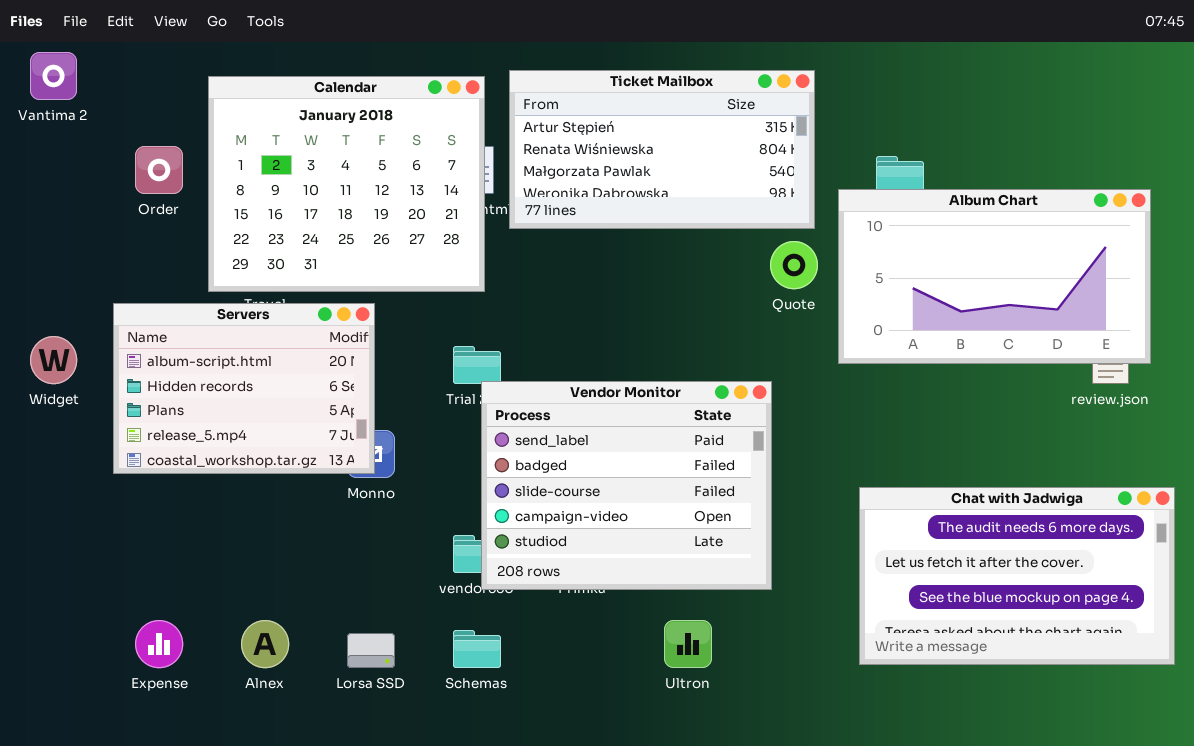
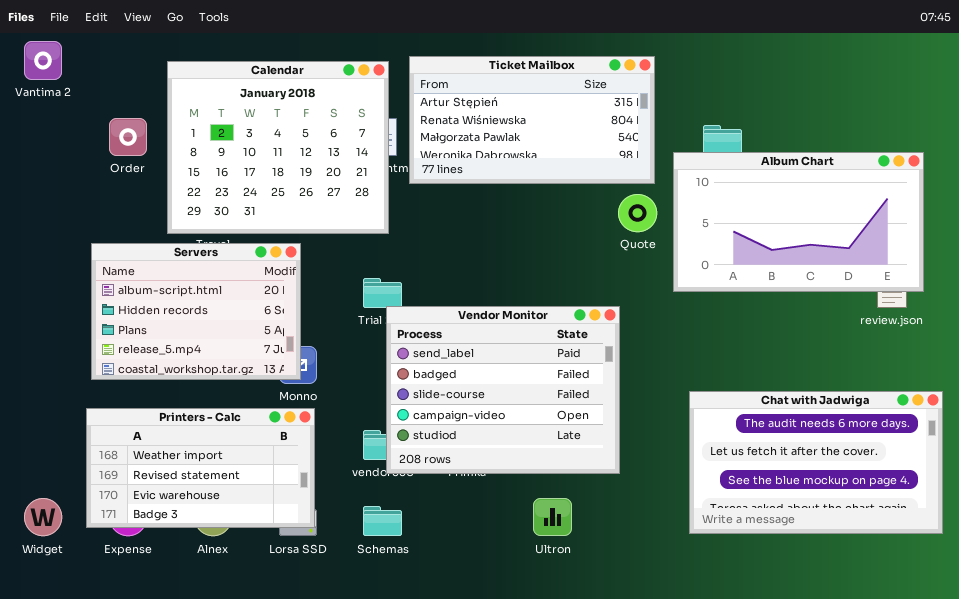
Widget: [30,336,77,384] -> [24,498,62,536], moved
Printers - Calc: none -> [86,408,315,528], opened

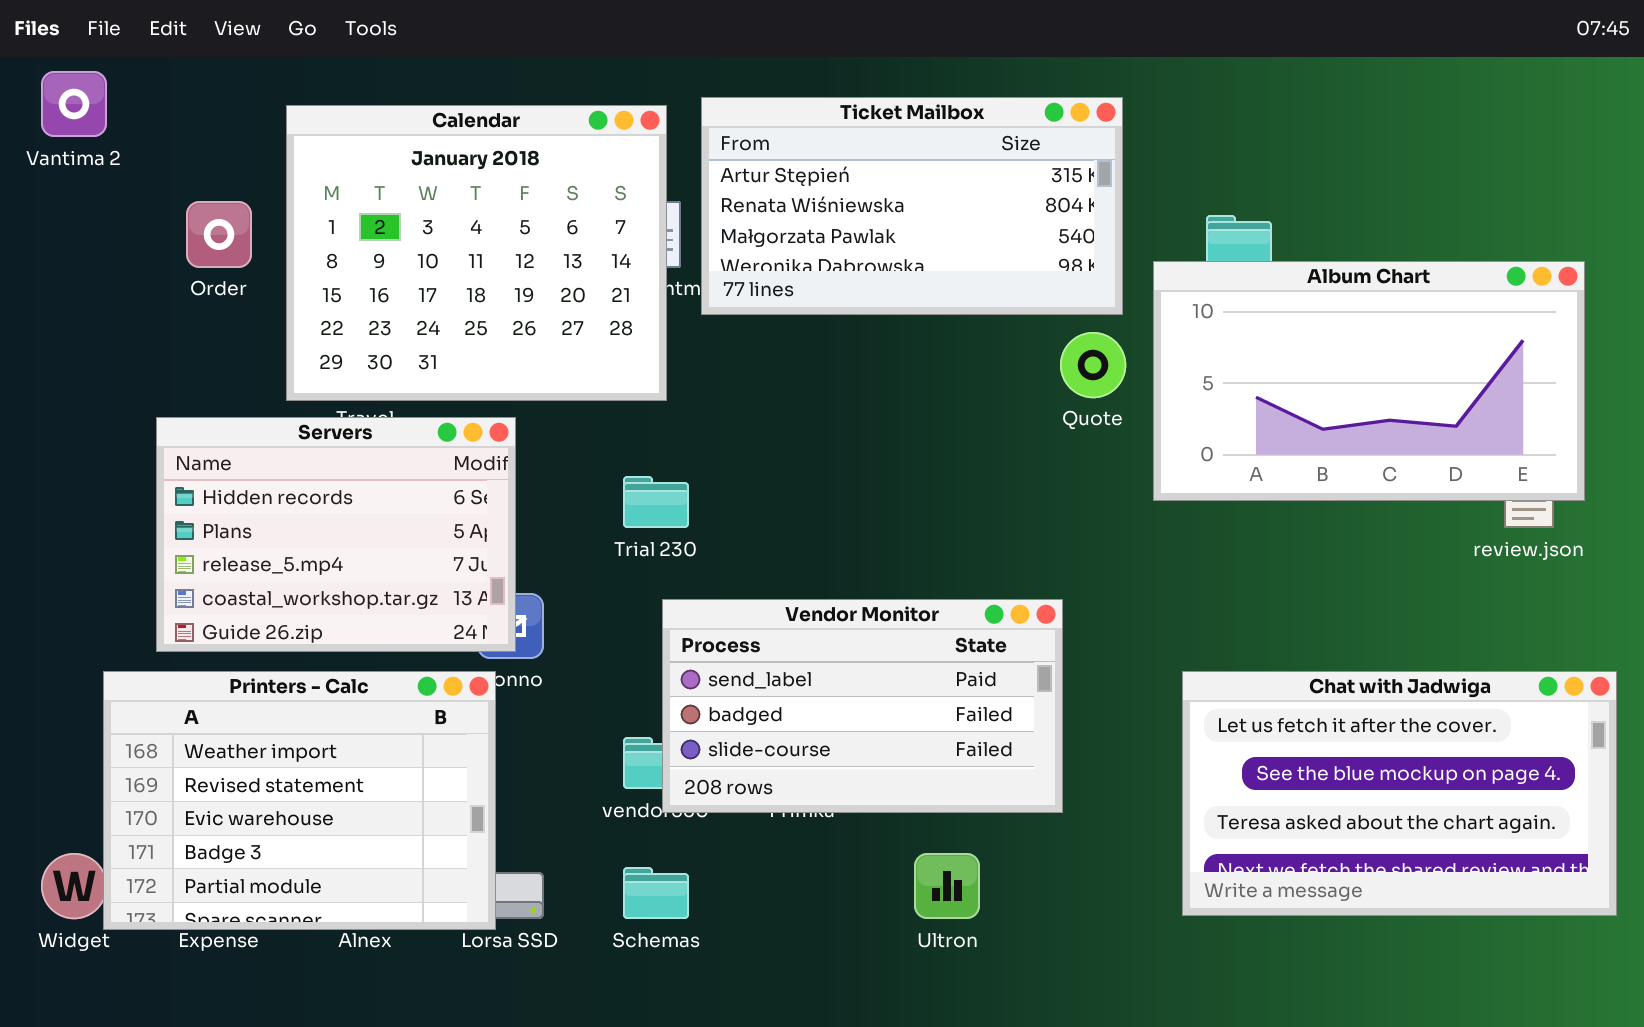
Servers: [91,243,301,380] -> [156,417,516,652], scrolled down 1 row
Vendor Monitor: [386,306,620,474] -> [662,599,1063,813], resized
Chat with Jadwiga: [689,391,943,534] -> [1182,671,1617,916], scrolled down 1 row
Printers - Calc: [86,408,315,528] -> [103,671,496,930], moved, resized

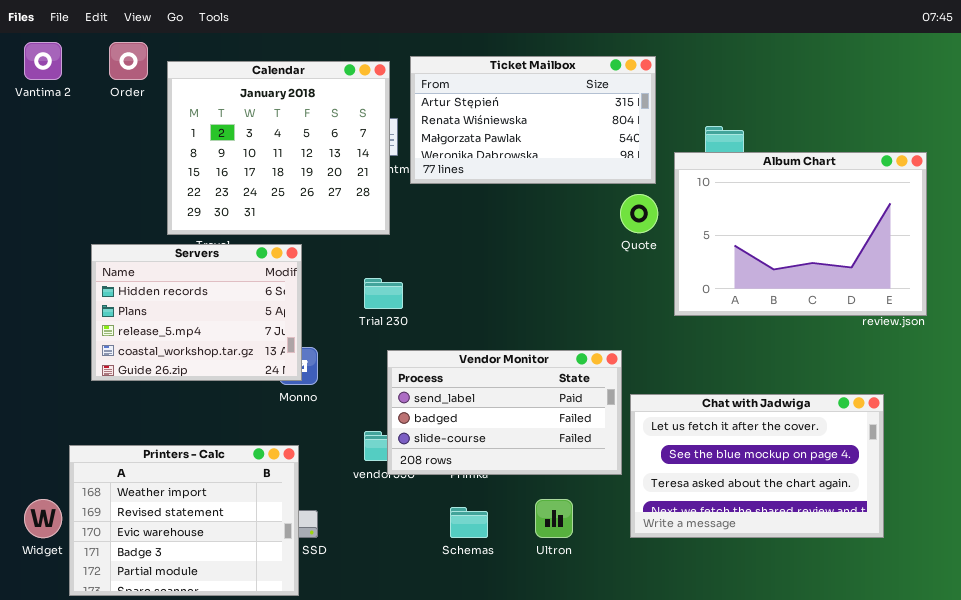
Order: [186,201,252,268] -> [109,42,148,80], moved
Album Chart: [1153,261,1585,501] -> [674,152,927,316], resized
Printers - Calc: [103,671,496,930] -> [69,445,299,596], moved
Chat with Jadwiga: [1182,671,1617,916] -> [630,394,884,538], moved
Schemas: [623,867,689,919] -> [450,507,488,538], moved

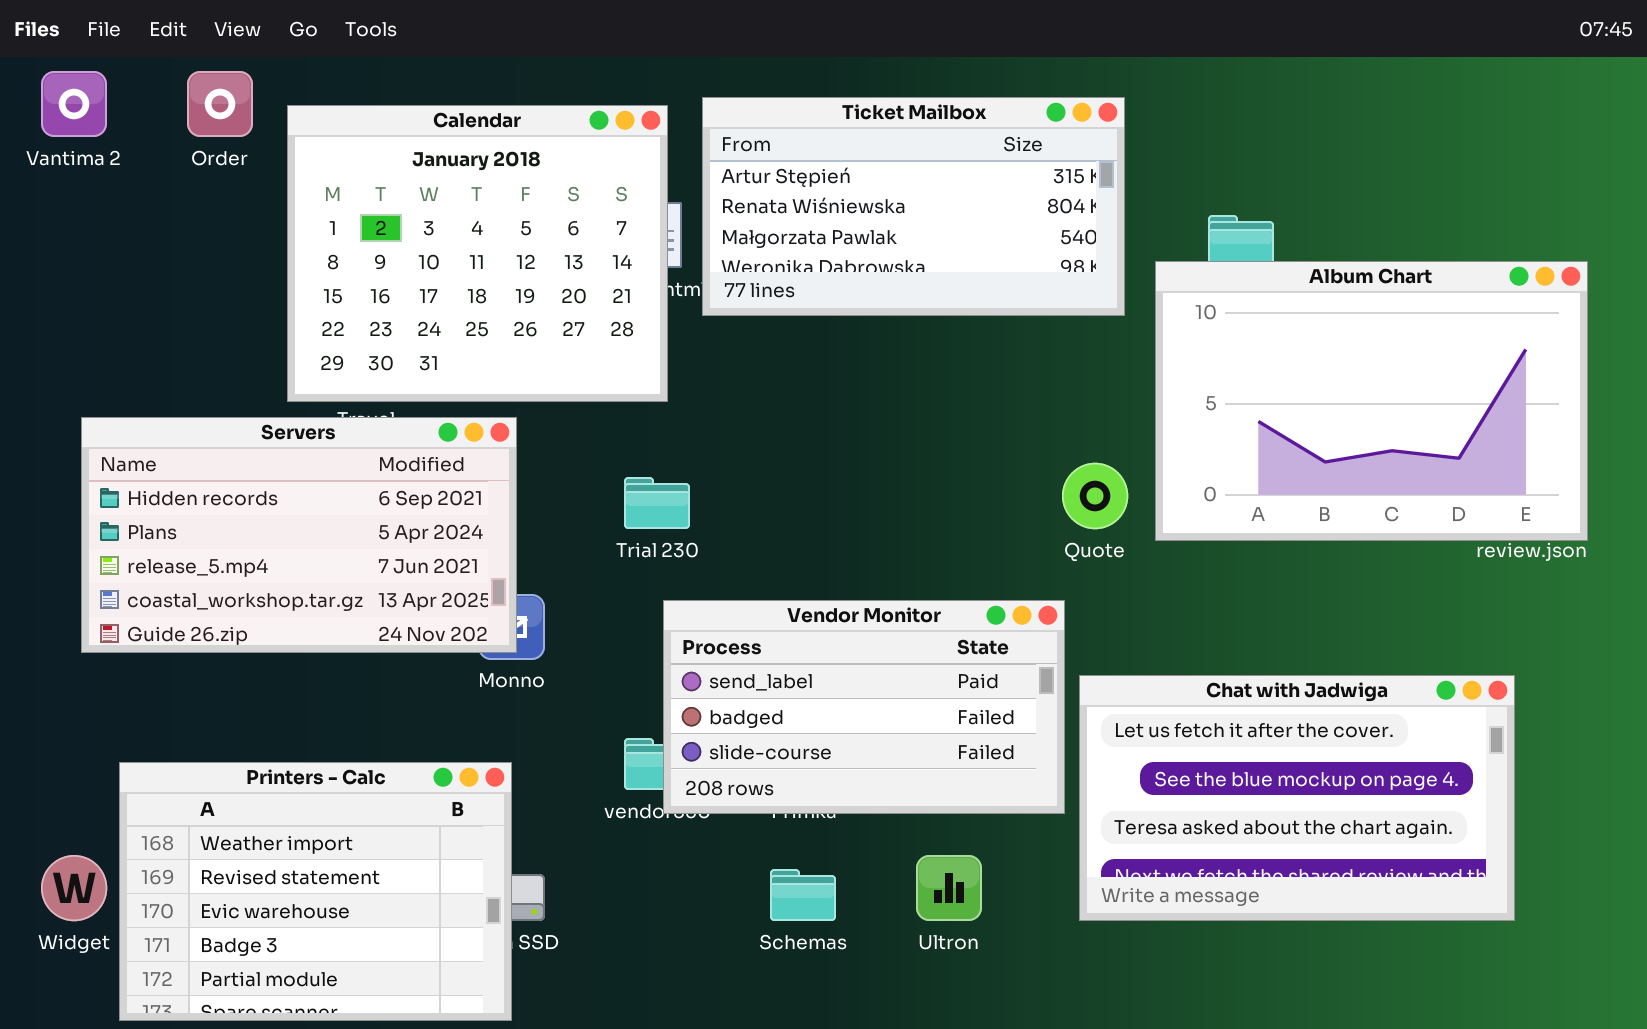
Quote: [620,194,658,233] -> [1062,463,1128,529], moved
Servers: [91,244,302,381] -> [81,417,517,653], resized

